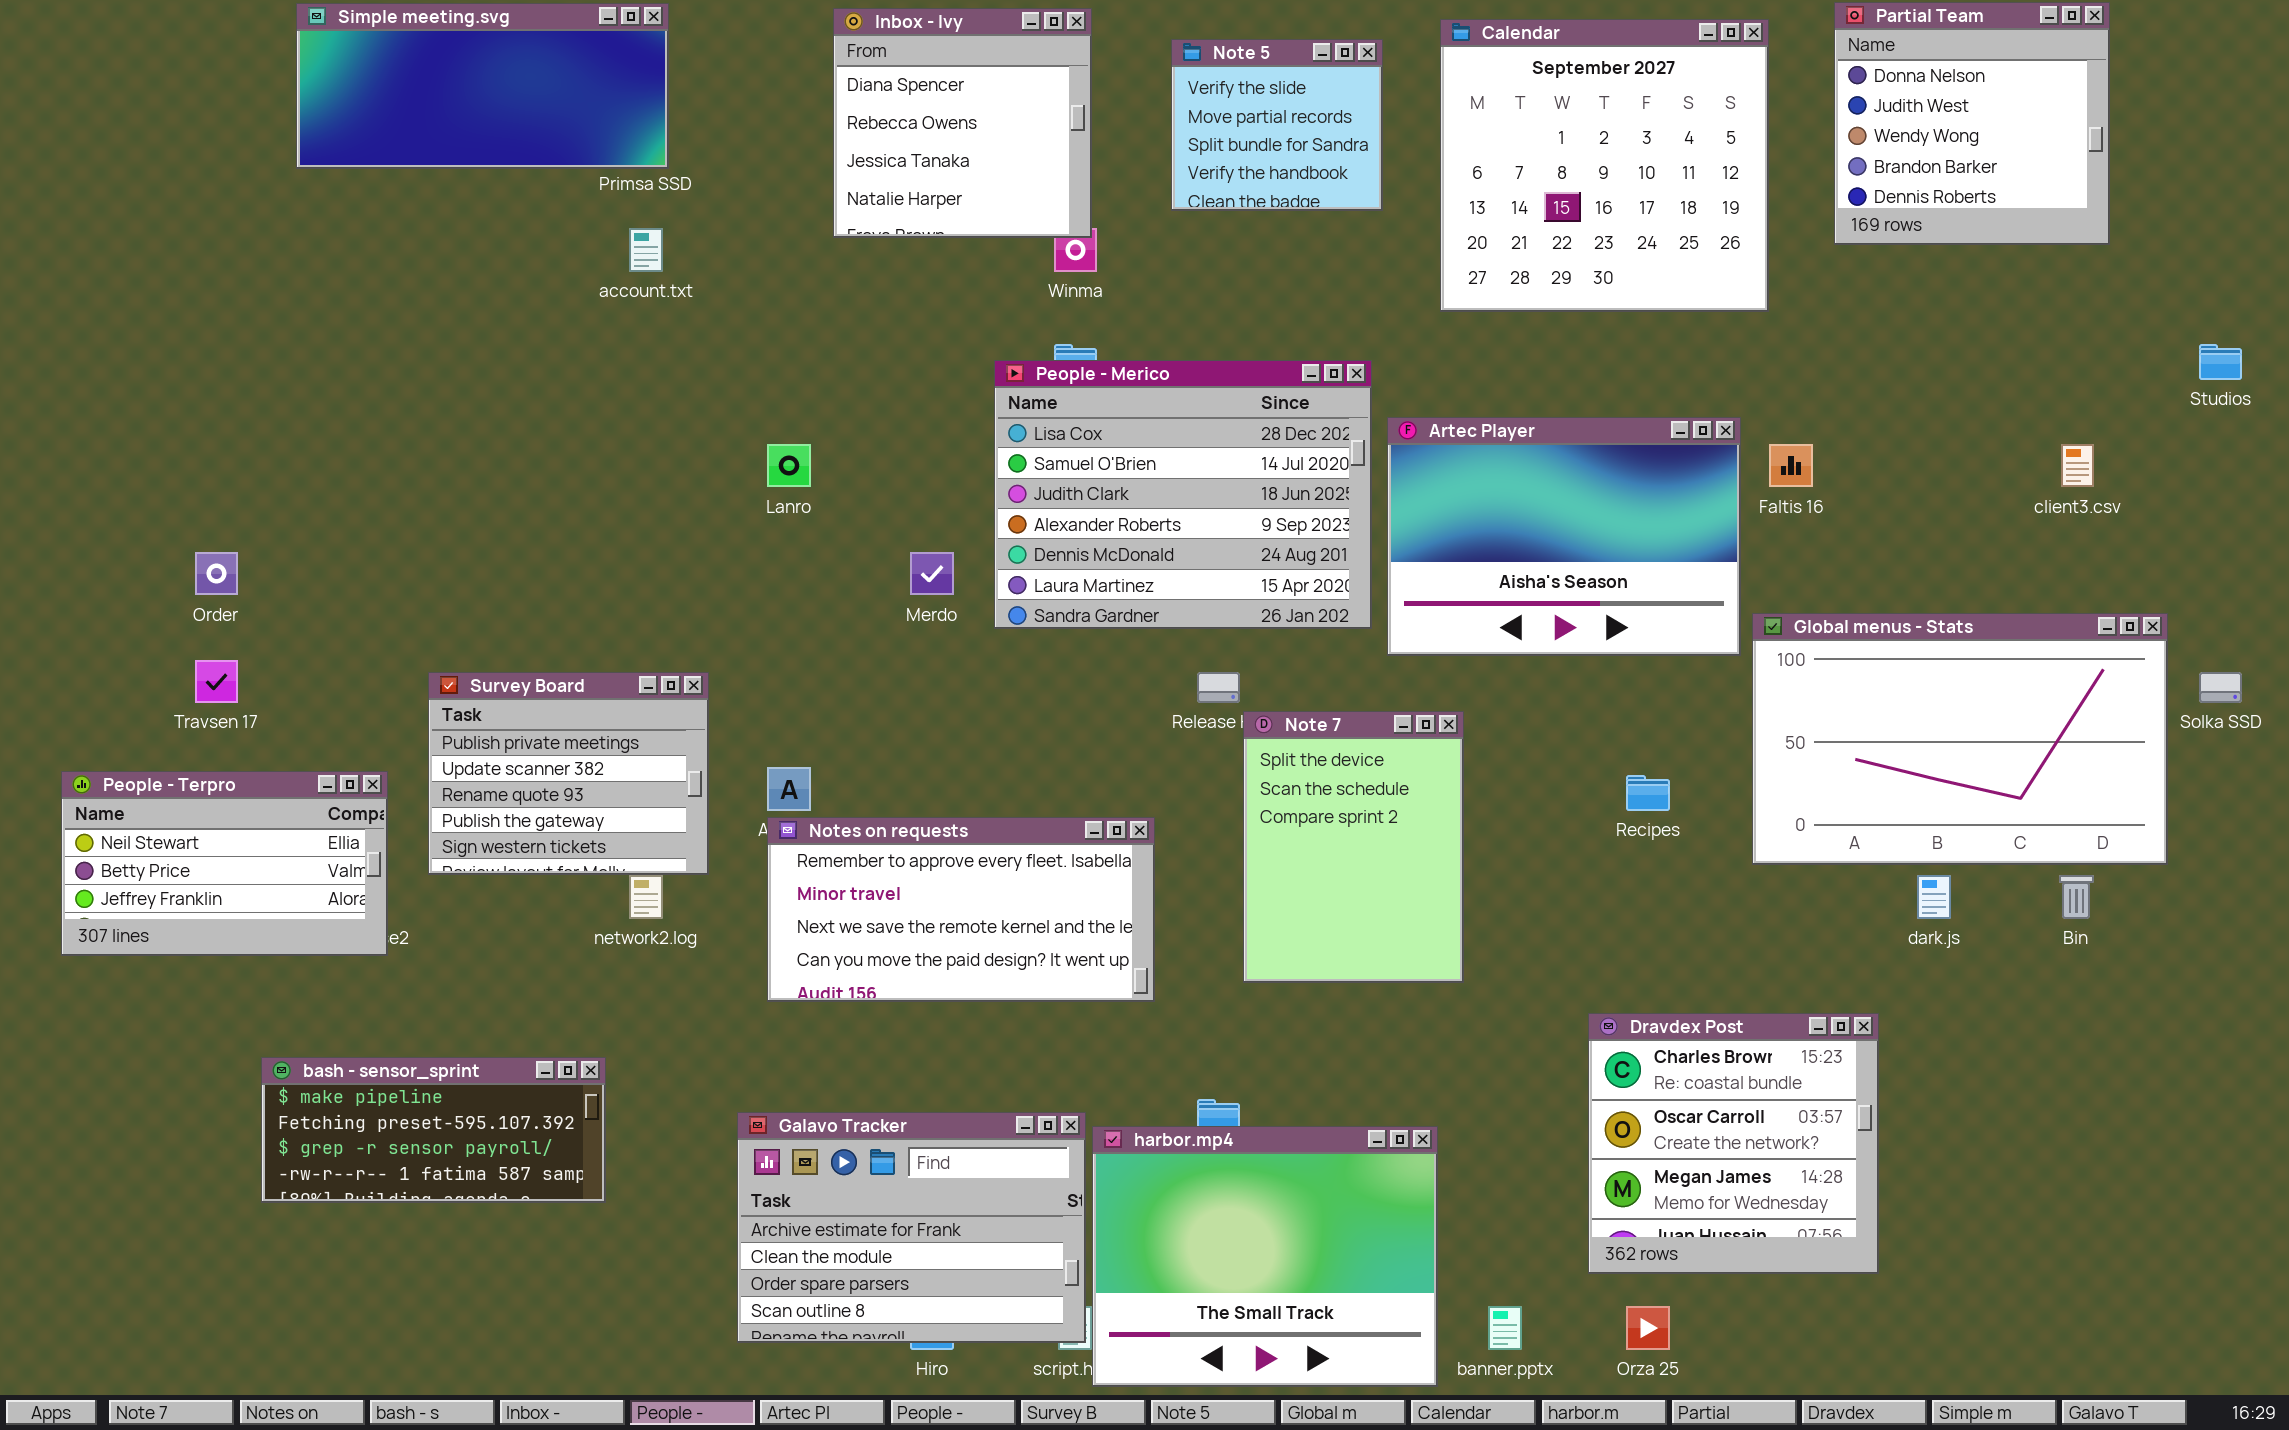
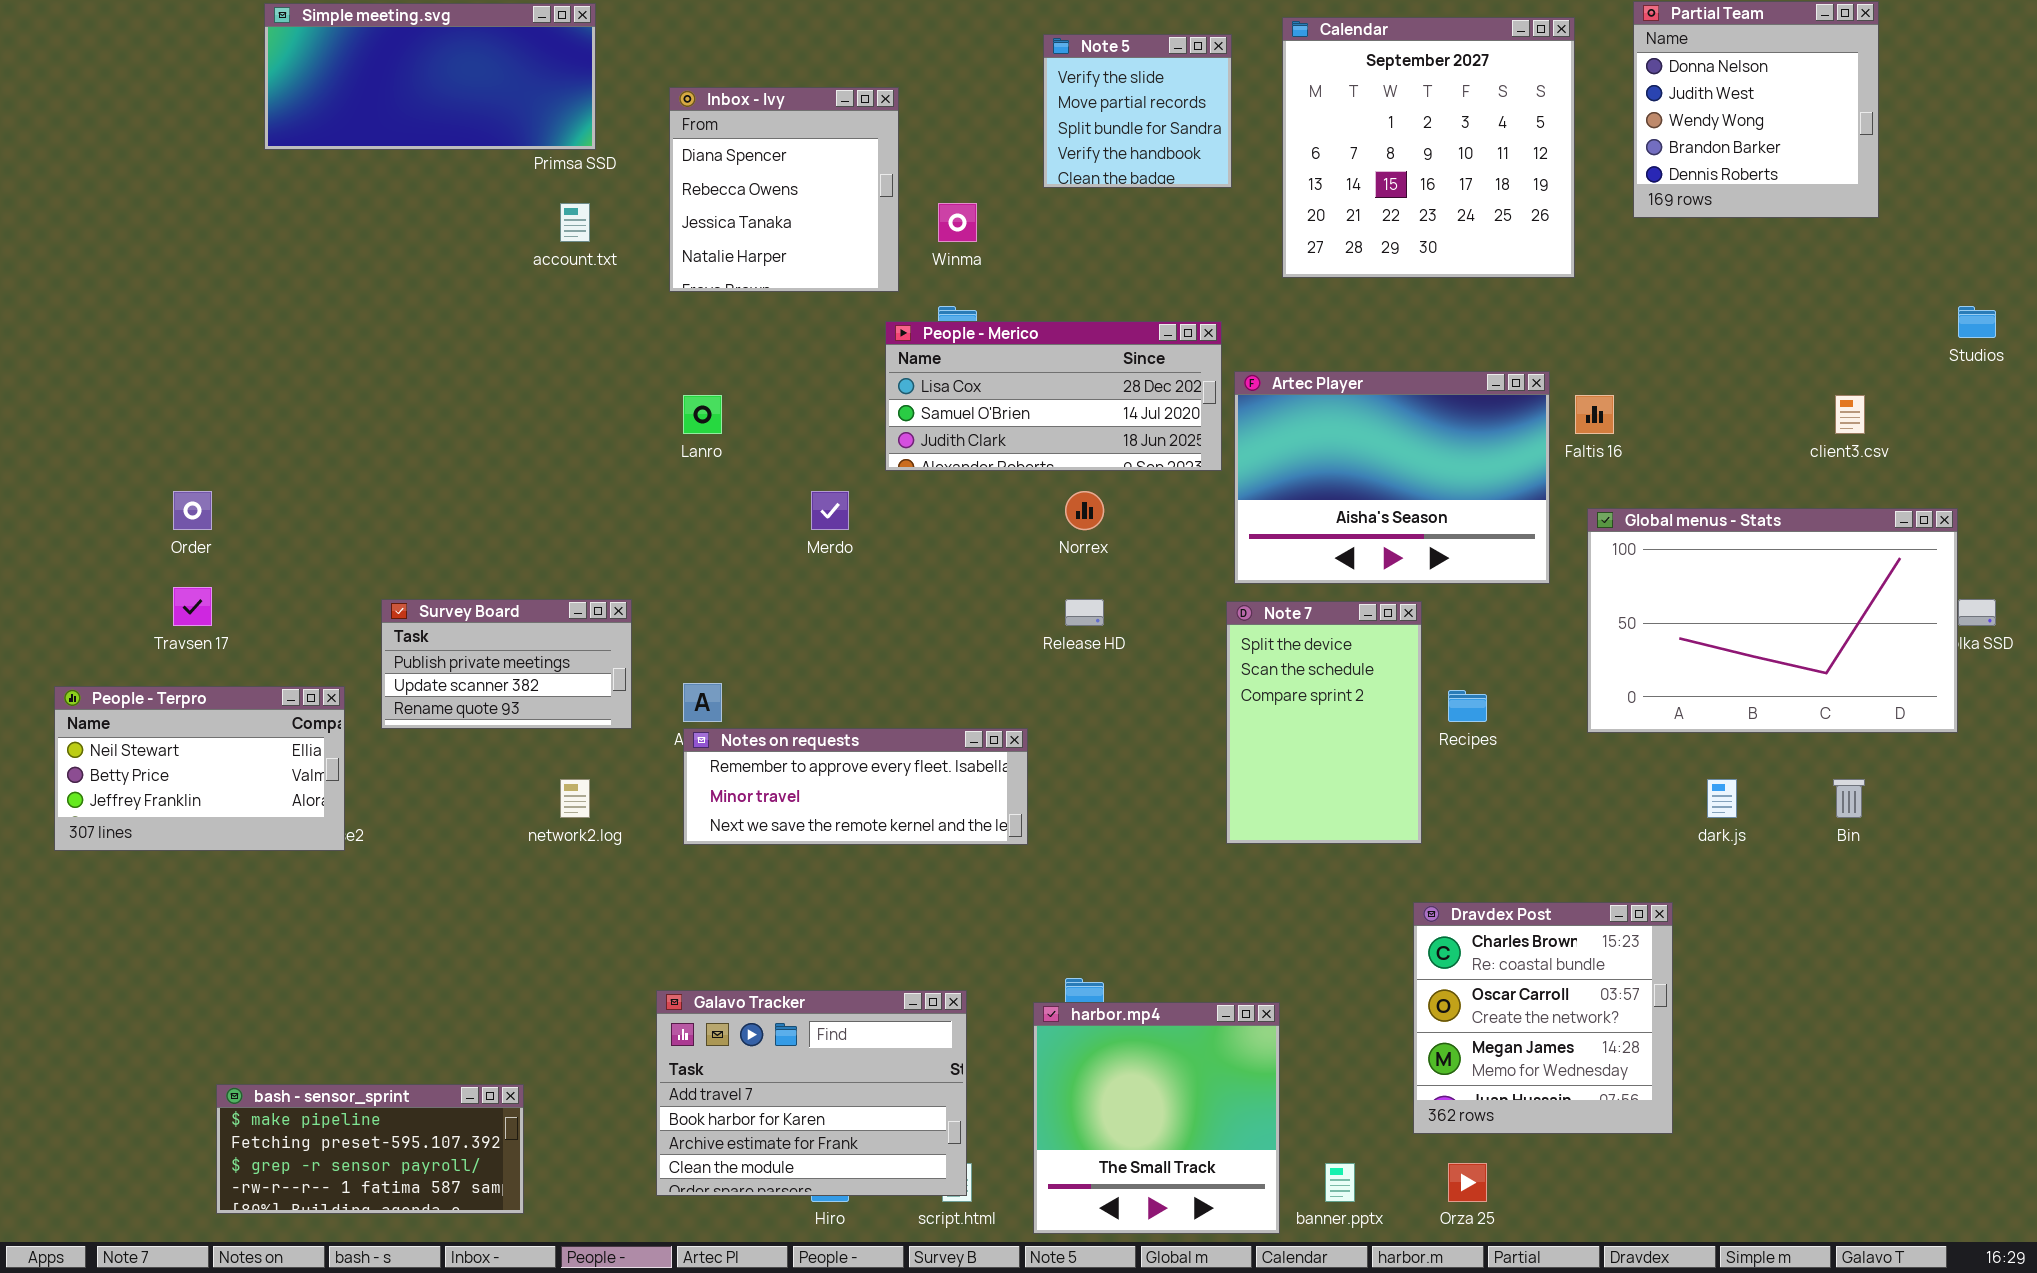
Inbox - Ivy: [833,8,1092,238] -> [669,87,899,292], moved
People - Merico: [994,360,1372,629] -> [885,321,1222,471], resized
Global menus - Stats: [1752,613,2168,865] -> [1587,508,1958,733], moved
Survey Board: [428,672,709,875] -> [381,599,632,729], resized
Note 7: [1243,711,1464,983] -> [1226,601,1422,844], moved
Notes on requests: [767,817,1155,1002] -> [683,728,1028,845], resized
bash - sensor_sprint: [261,1057,606,1203] -> [216,1084,524,1214], moved
Galavo Tracker: [737,1112,1086,1343] -> [656,990,967,1196], scrolled up 2 rows
harbor.mp4: [1092,1126,1438,1387] -> [1033,1002,1280,1234], resized

